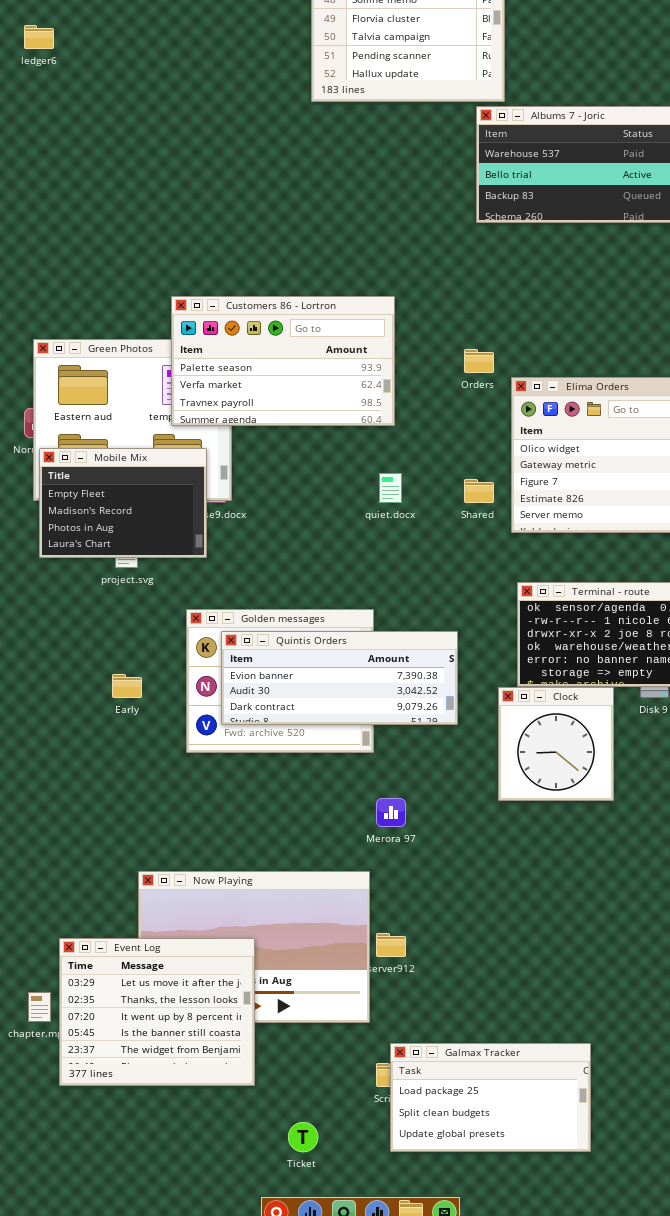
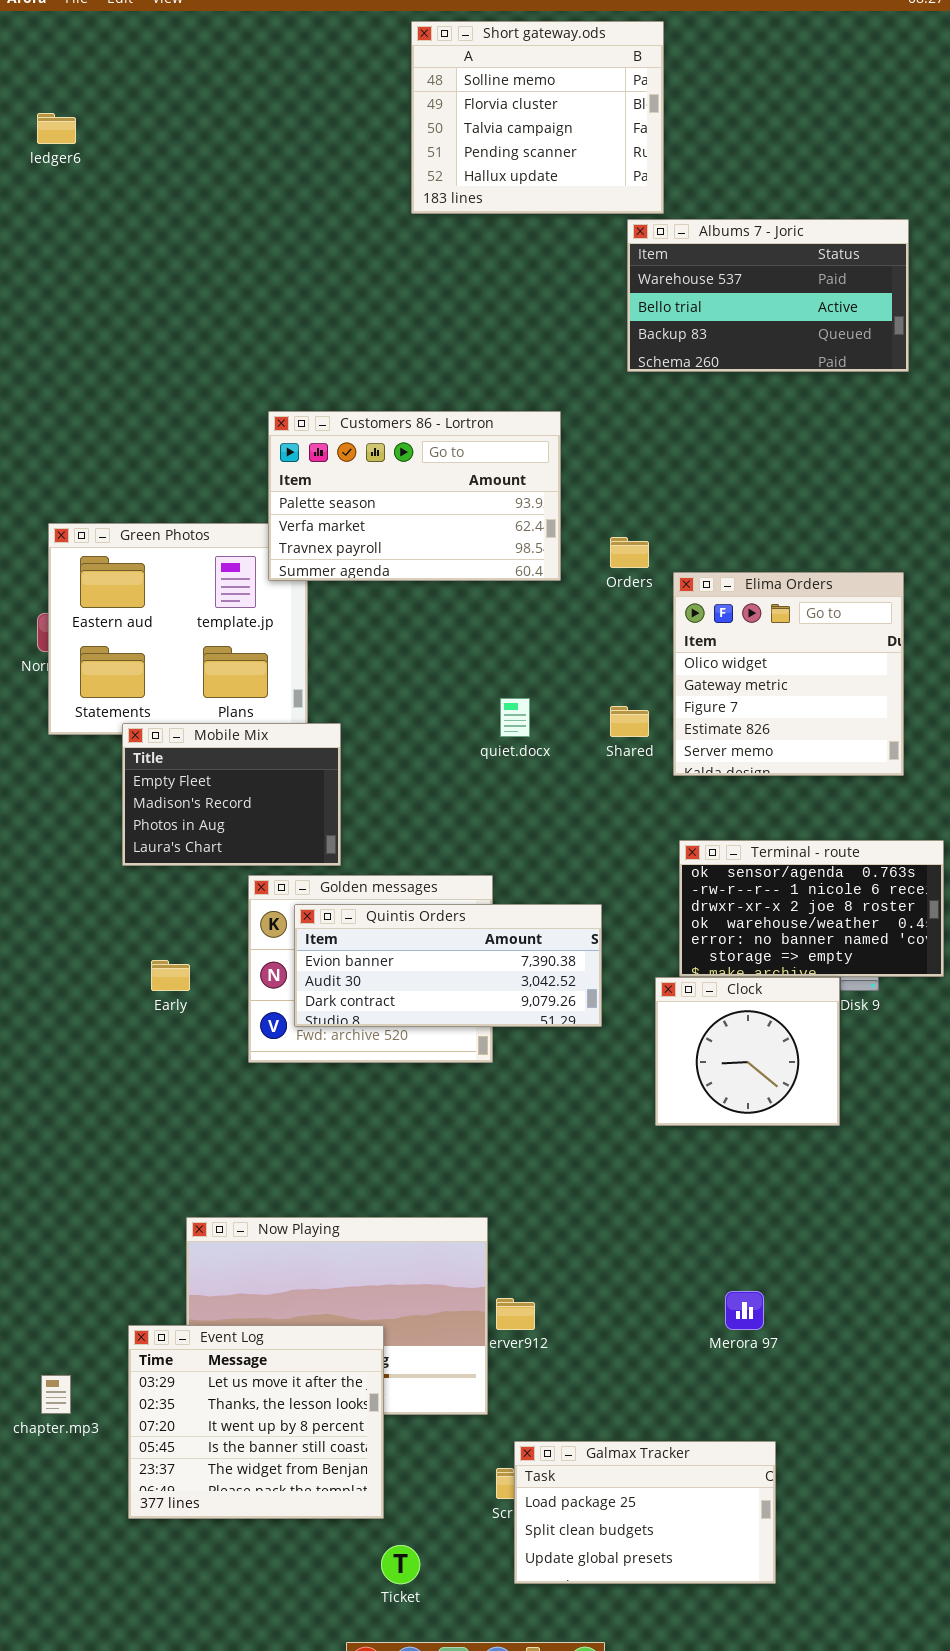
Customers 86 - Lortron: [171,296,395,426] -> [268,411,561,581], moved
Mobile Mix: [39,448,207,558] -> [122,723,341,866], moved
Clock: [498,687,614,801] -> [655,977,840,1126], resized
Merora 97: [376,798,406,827] -> [725,1291,764,1330], moved
Event Log: [59,938,255,1086] -> [128,1325,384,1519], moved

